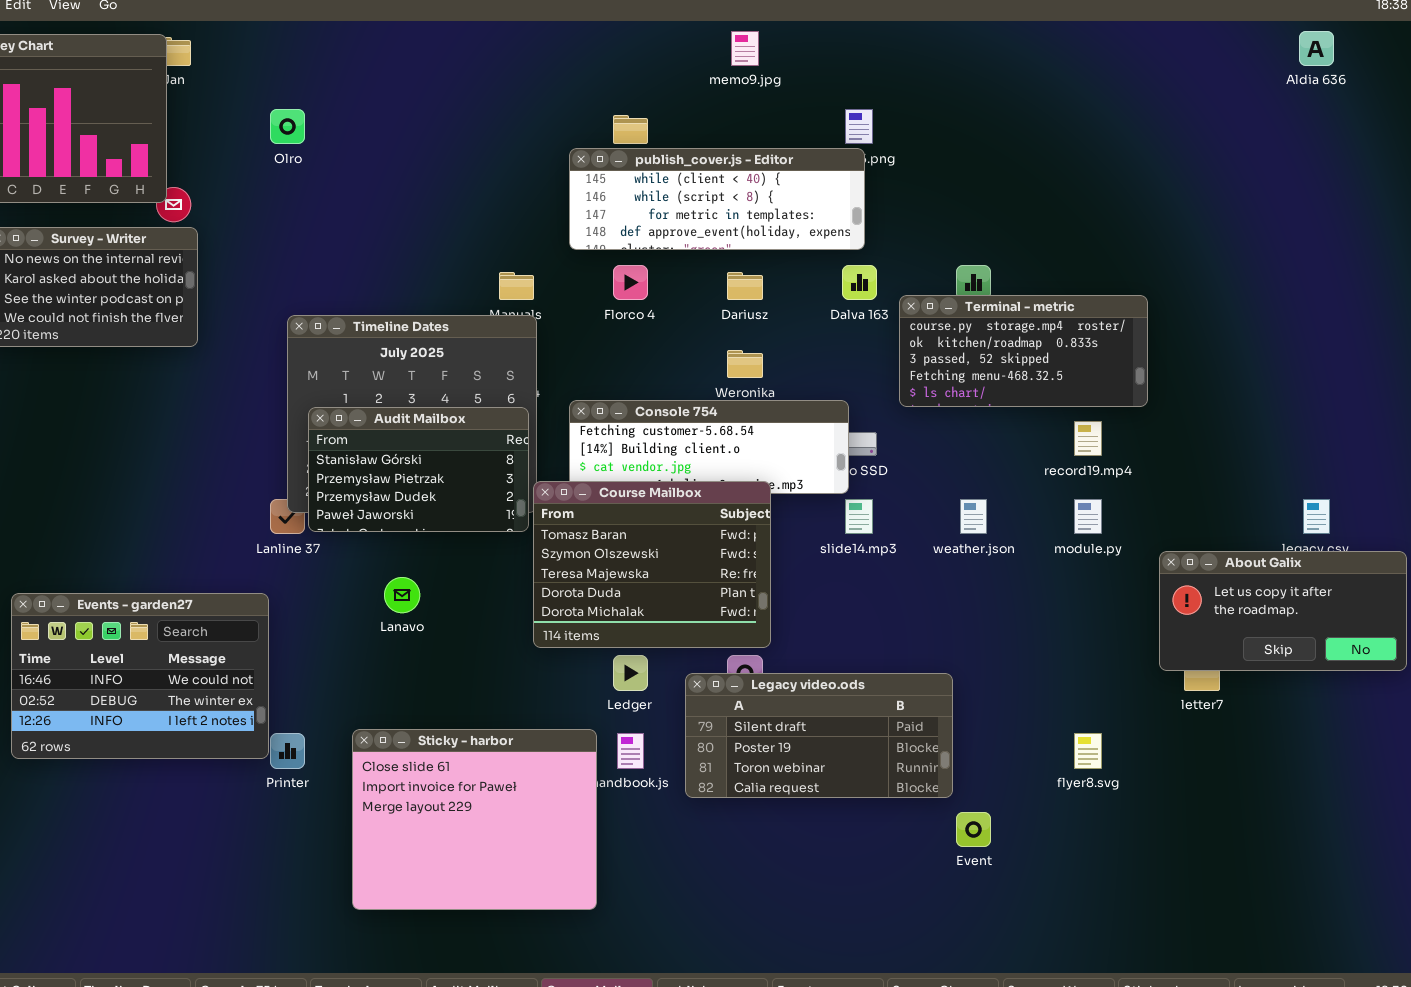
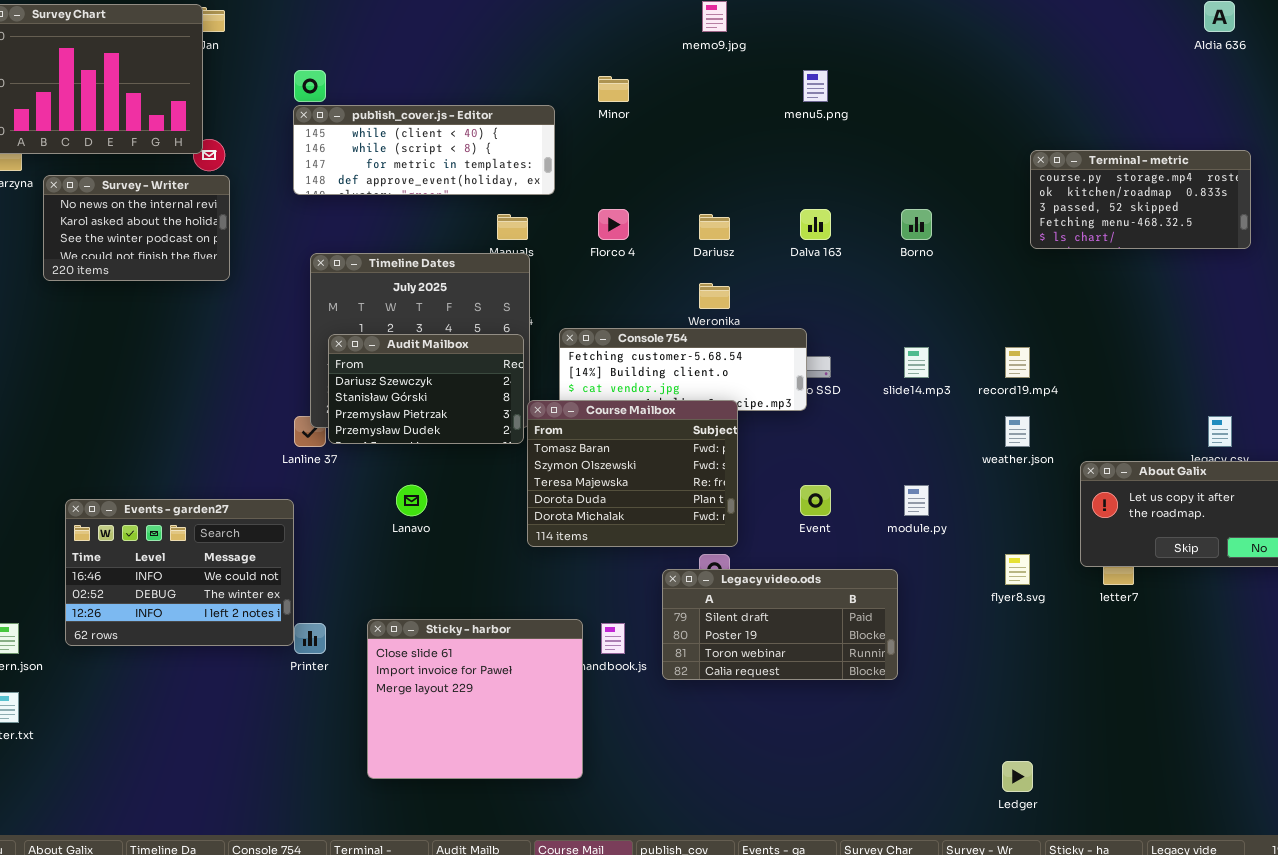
publish_cover.js - Editor: [569,148,865,250] -> [293,105,555,195], moved
Terminal - metric: [899,295,1148,407] -> [1030,150,1251,249], moved
Audit Mailbox: [308,407,529,532] -> [328,334,524,444], scrolled up 1 row
slide14.mp3: [845,499,873,534] -> [904,347,929,378], moved
weather.json: [960,499,987,534] -> [1005,416,1030,447], moved
module.py: [1074,499,1102,534] -> [904,485,929,516], moved
Ledger: [613,655,648,691] -> [1002,761,1033,792], moved
flyer8.svg: [1074,733,1102,769] -> [1005,554,1030,585], moved
Event: [956,812,991,847] -> [800,485,831,516], moved

